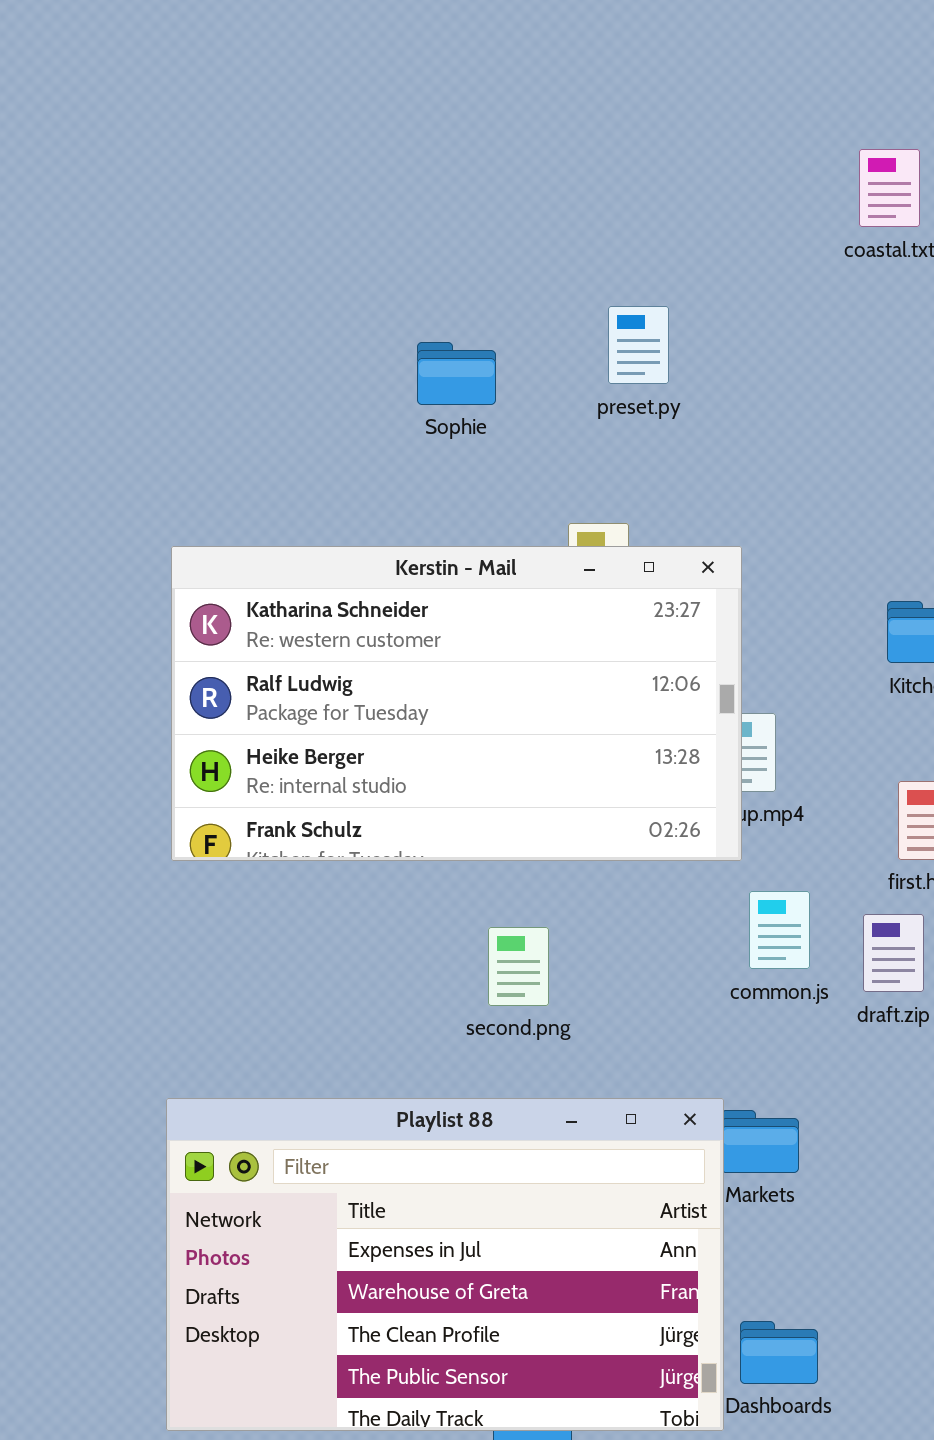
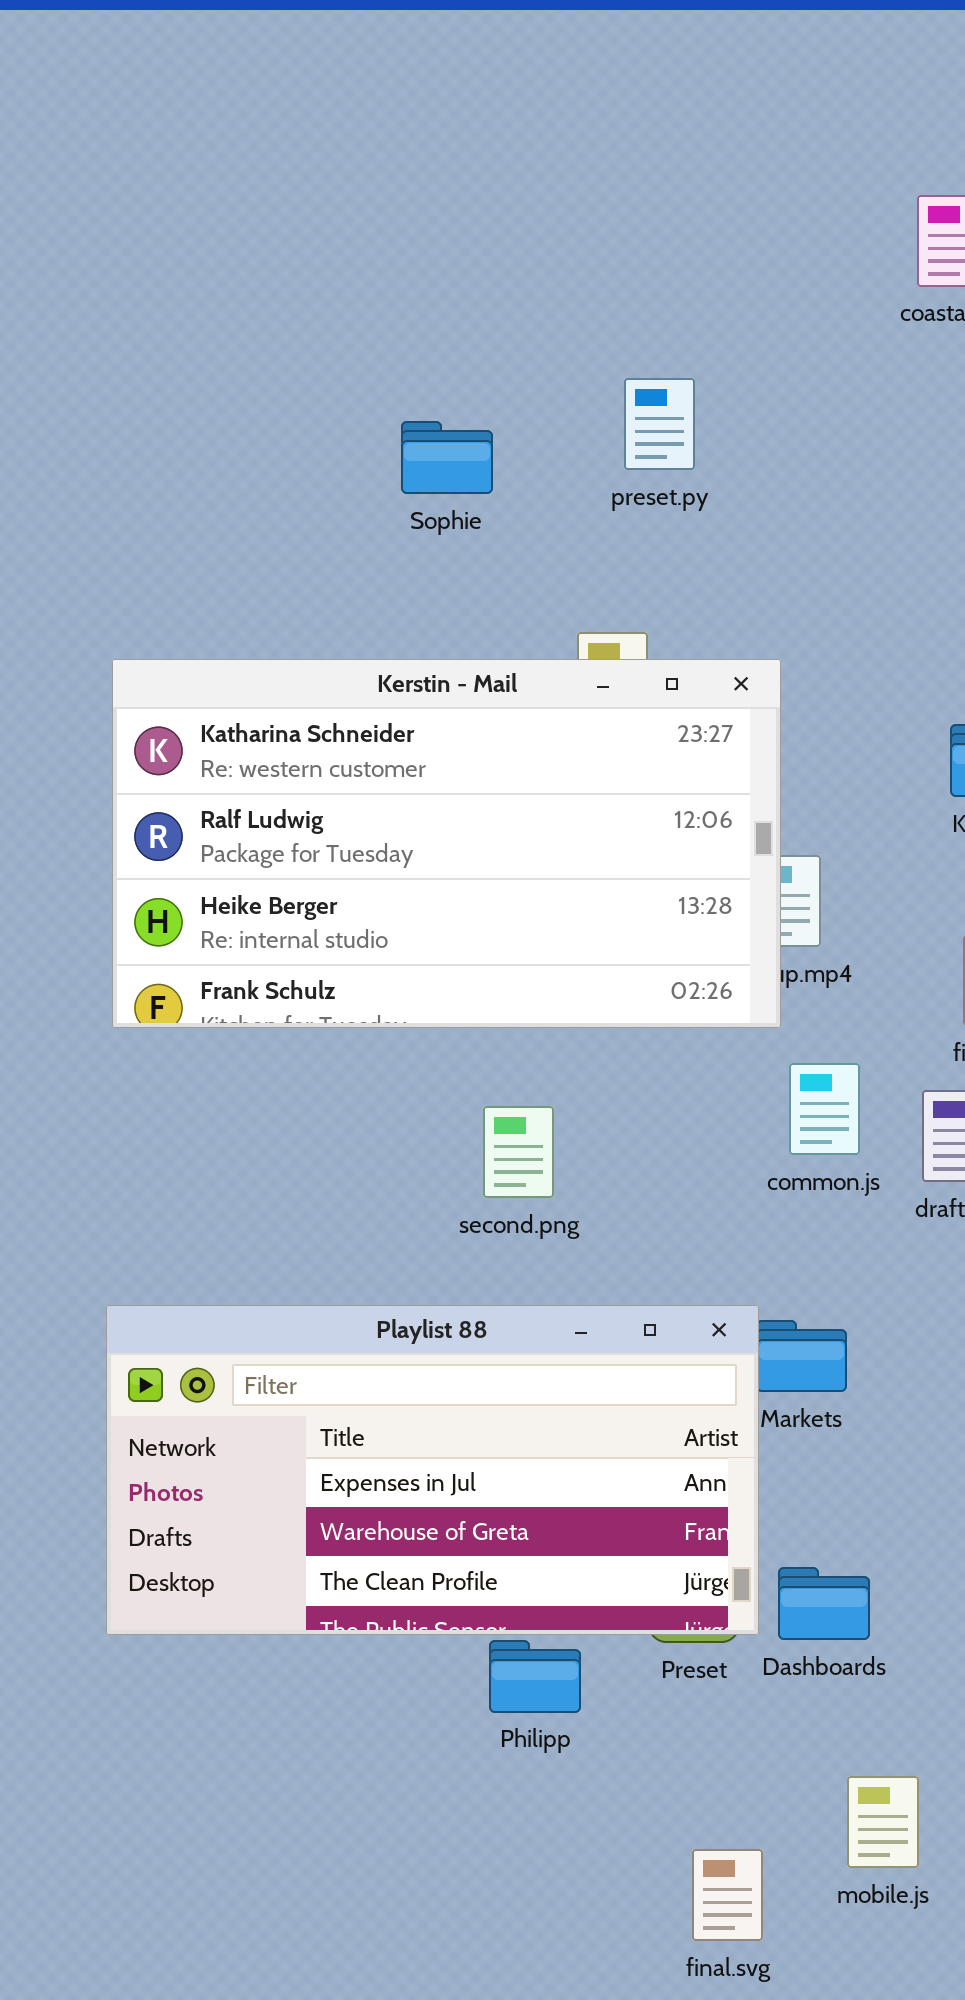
Playlist 88: [166,1098,724,1431] -> [106,1305,759,1635], resized

